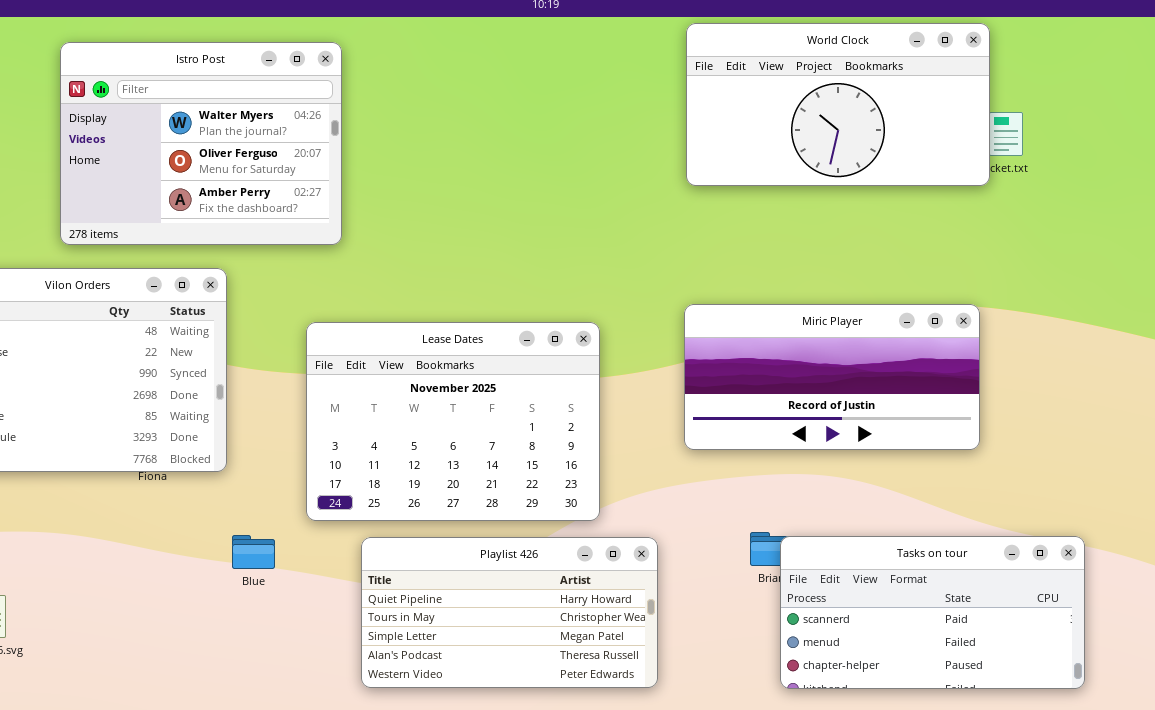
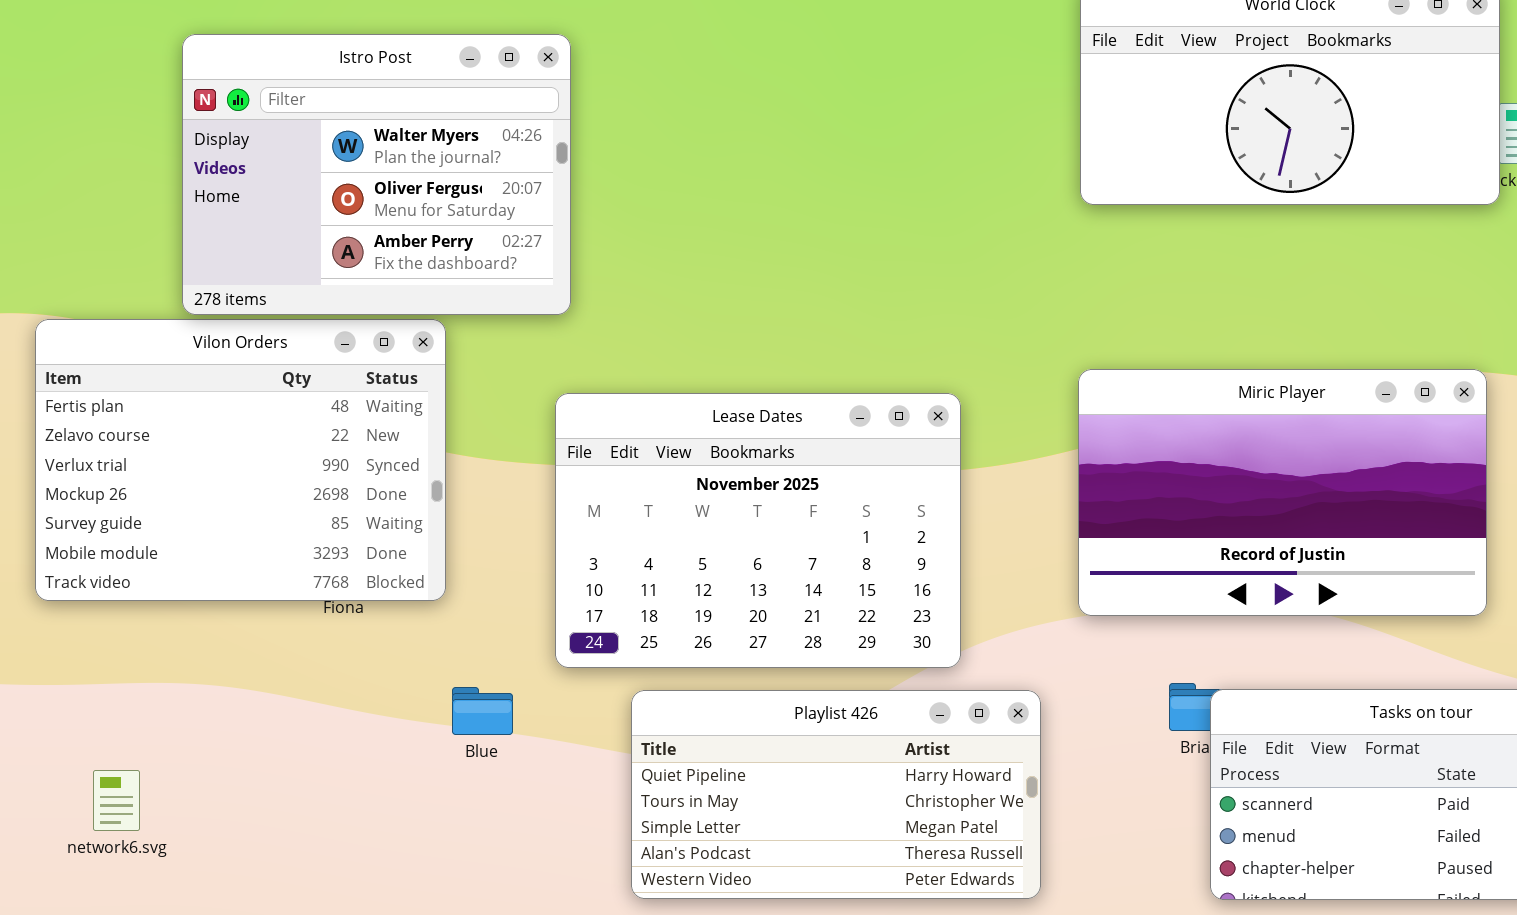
Istro Post: [60,42,342,245] -> [182,34,571,315], moved
Miric Player: [684,304,980,450] -> [1078,369,1487,616], resized

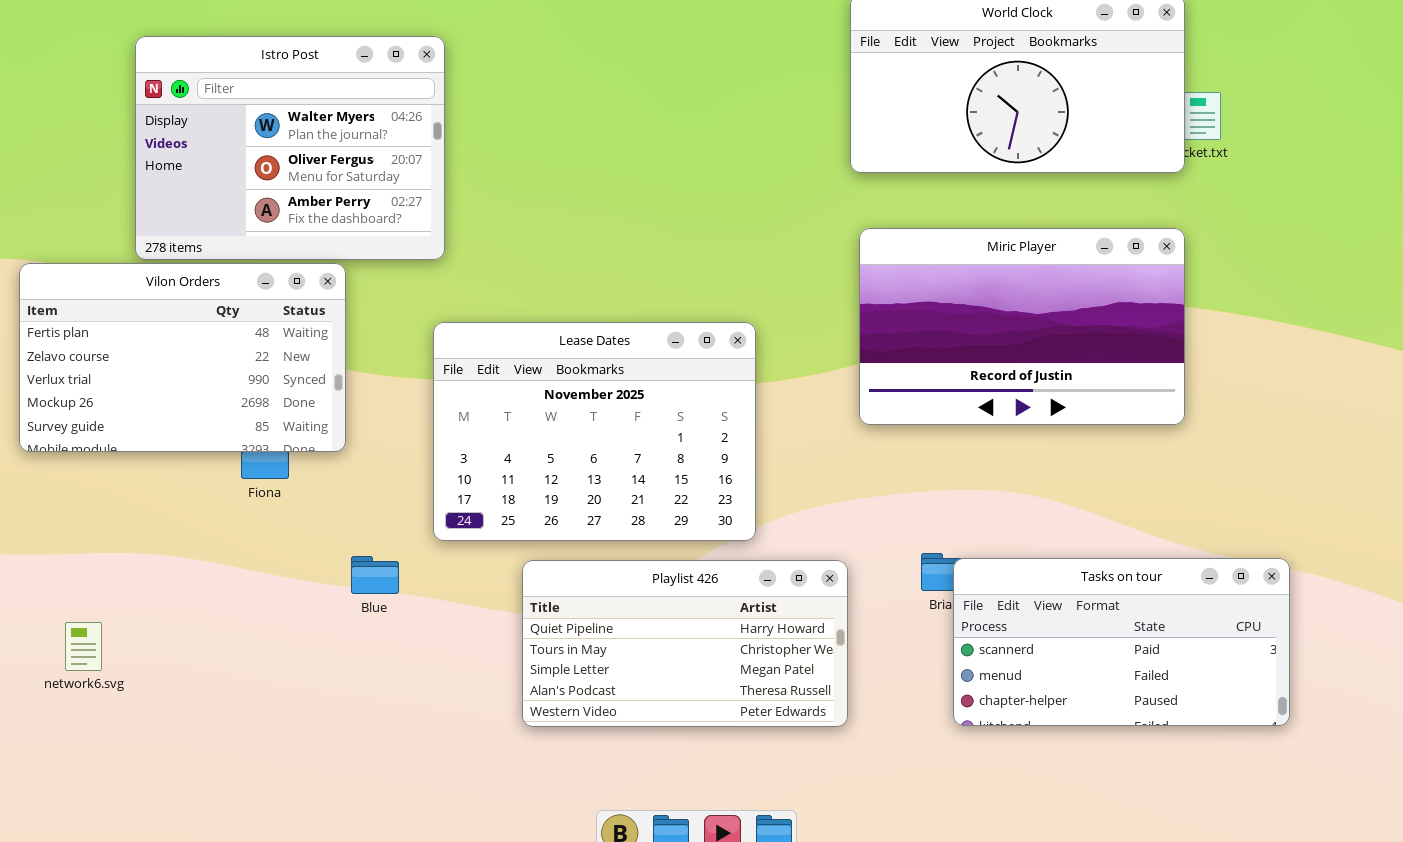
Vilon Orders: [35,319,446,601] -> [19,263,346,452], resized
Miric Player: [1078,369,1487,616] -> [859,228,1185,425], moved
Playlist 426: [631,690,1041,899] -> [522,560,848,727], moved

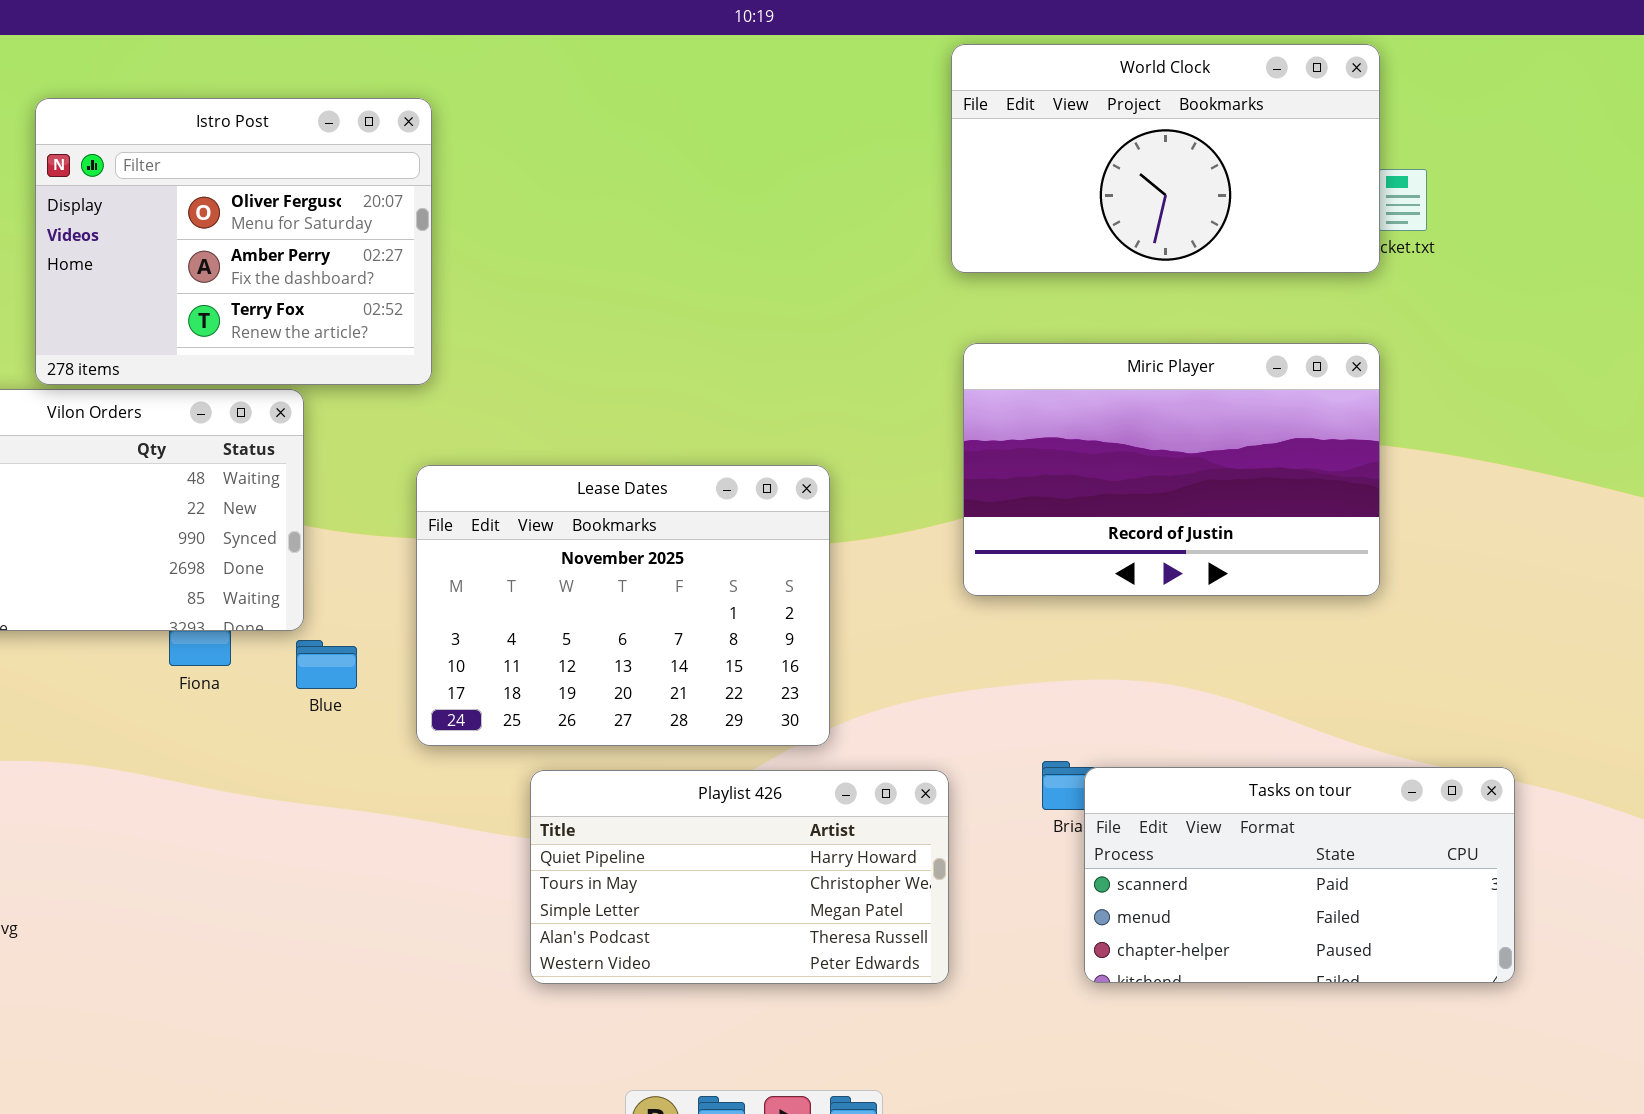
Istro Post: [135,36,445,260] -> [35,98,432,385], scrolled down 1 row
Blue: [351,556,399,594] -> [296,640,357,689], moved

